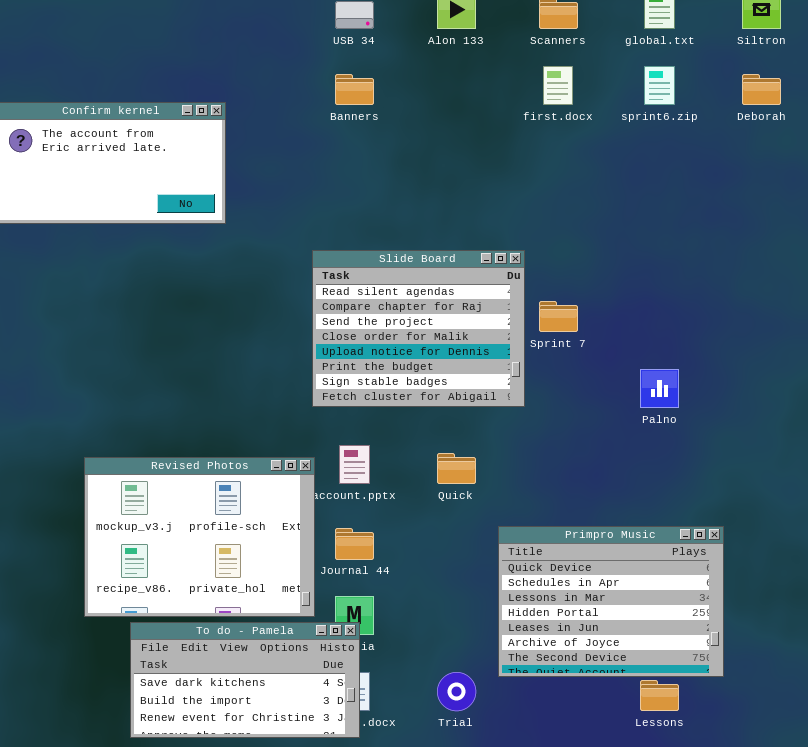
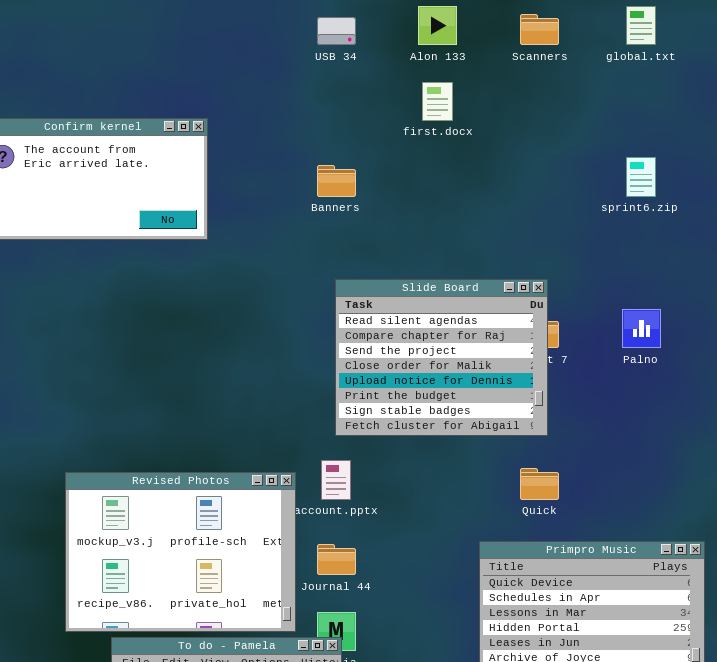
first.docx: [543,66,573,105] -> [422,82,453,121], moved
sprint6.zip: [644,66,675,105] -> [626,157,656,197], moved
Banners: [335,74,374,105] -> [317,165,356,197], moved
Slide Board: [312,250,525,407] -> [335,279,548,436], moved
Palno: [640,369,679,408] -> [622,309,661,348], moved
Quick: [437,453,476,484] -> [520,468,559,500], moved

